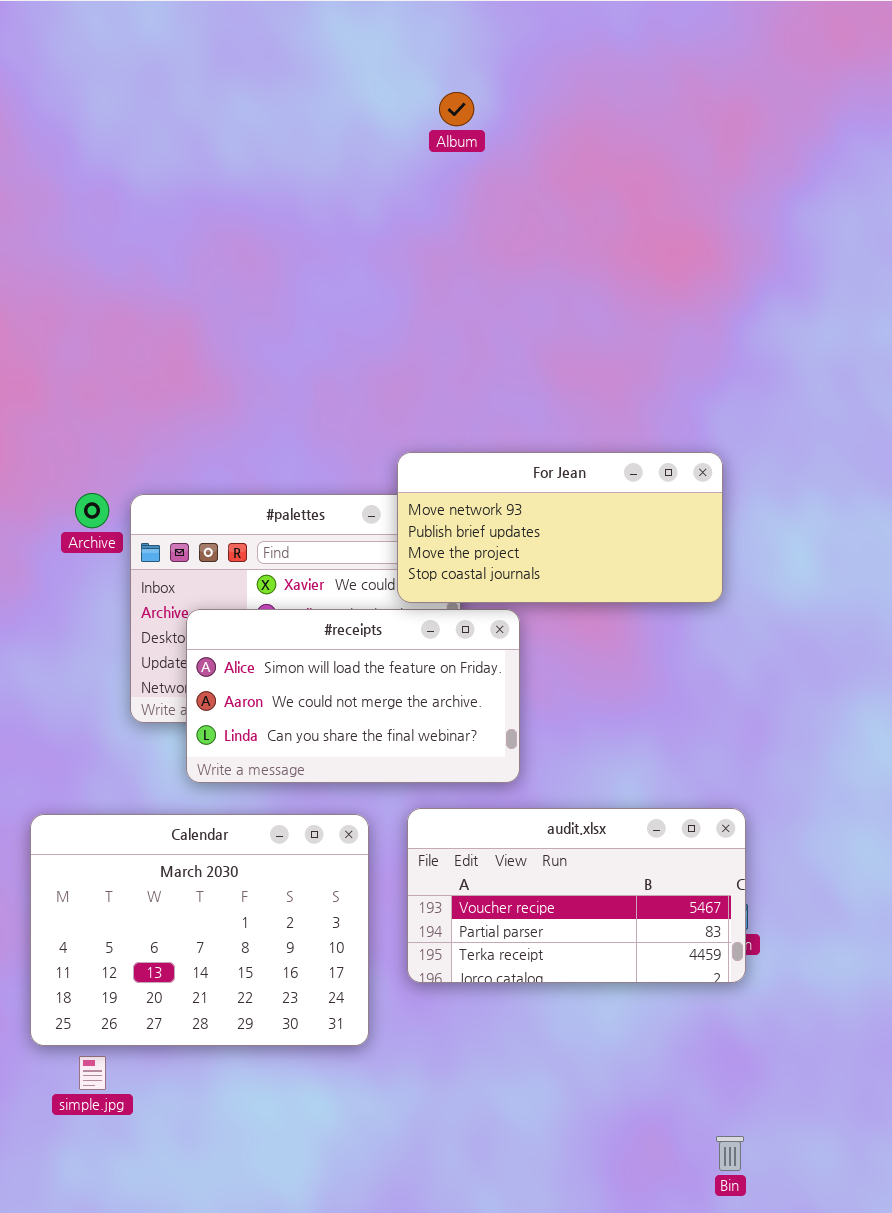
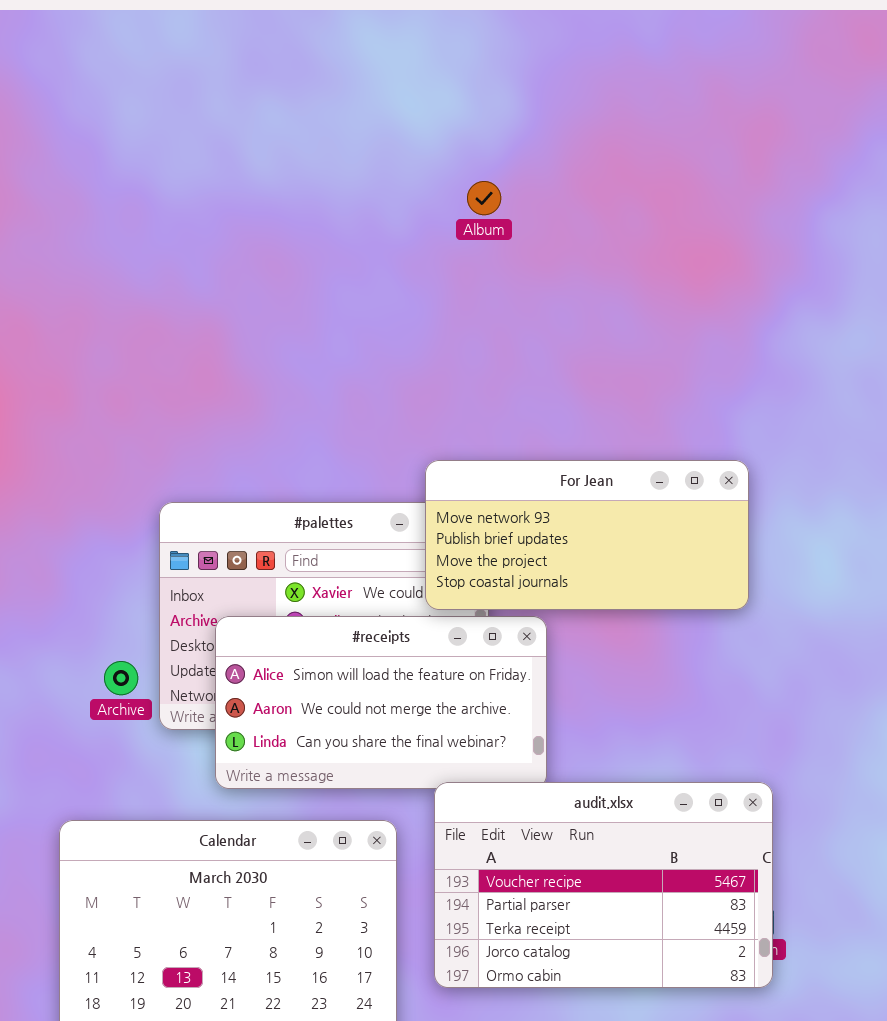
Album: [439,92,474,126] -> [467,181,501,215], moved
Archive: [75,493,109,528] -> [104,661,138,695], moved
audit.xlsx: [407,808,746,983] -> [434,782,773,988], resized

